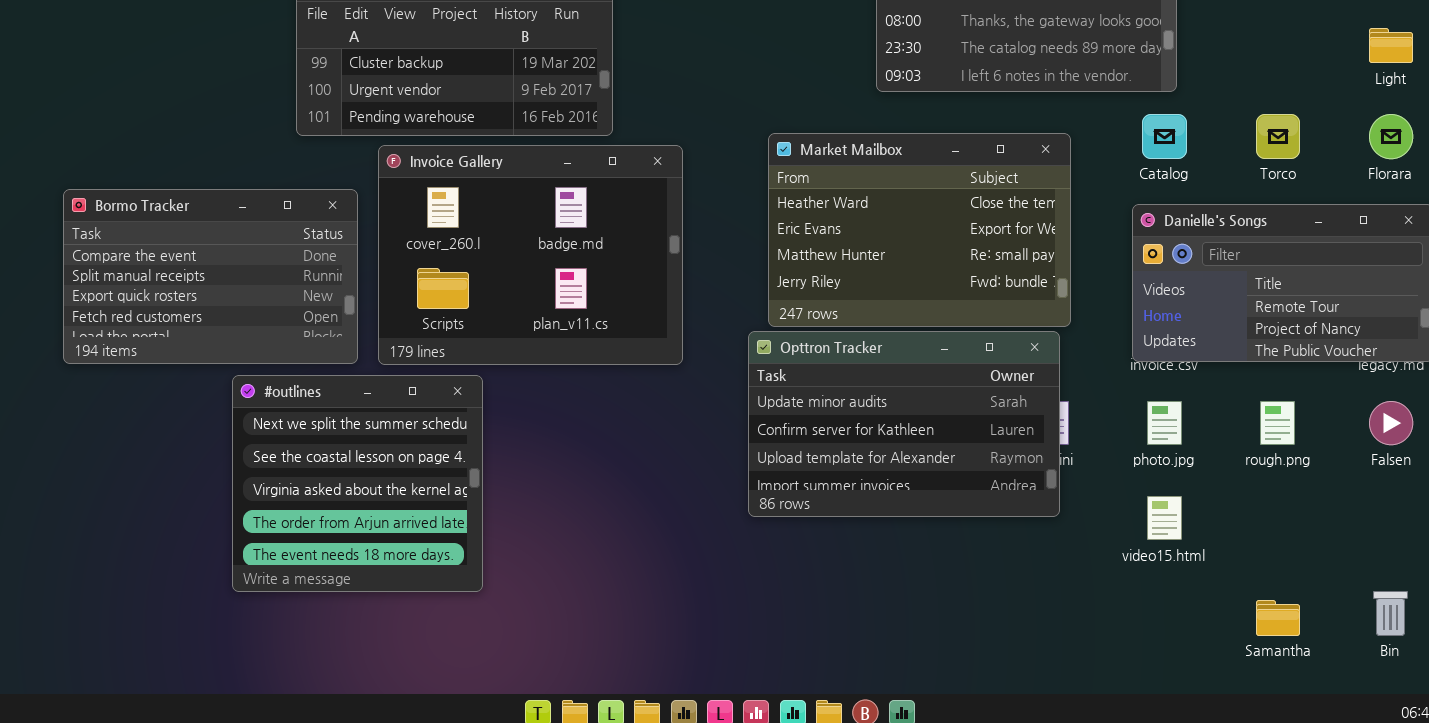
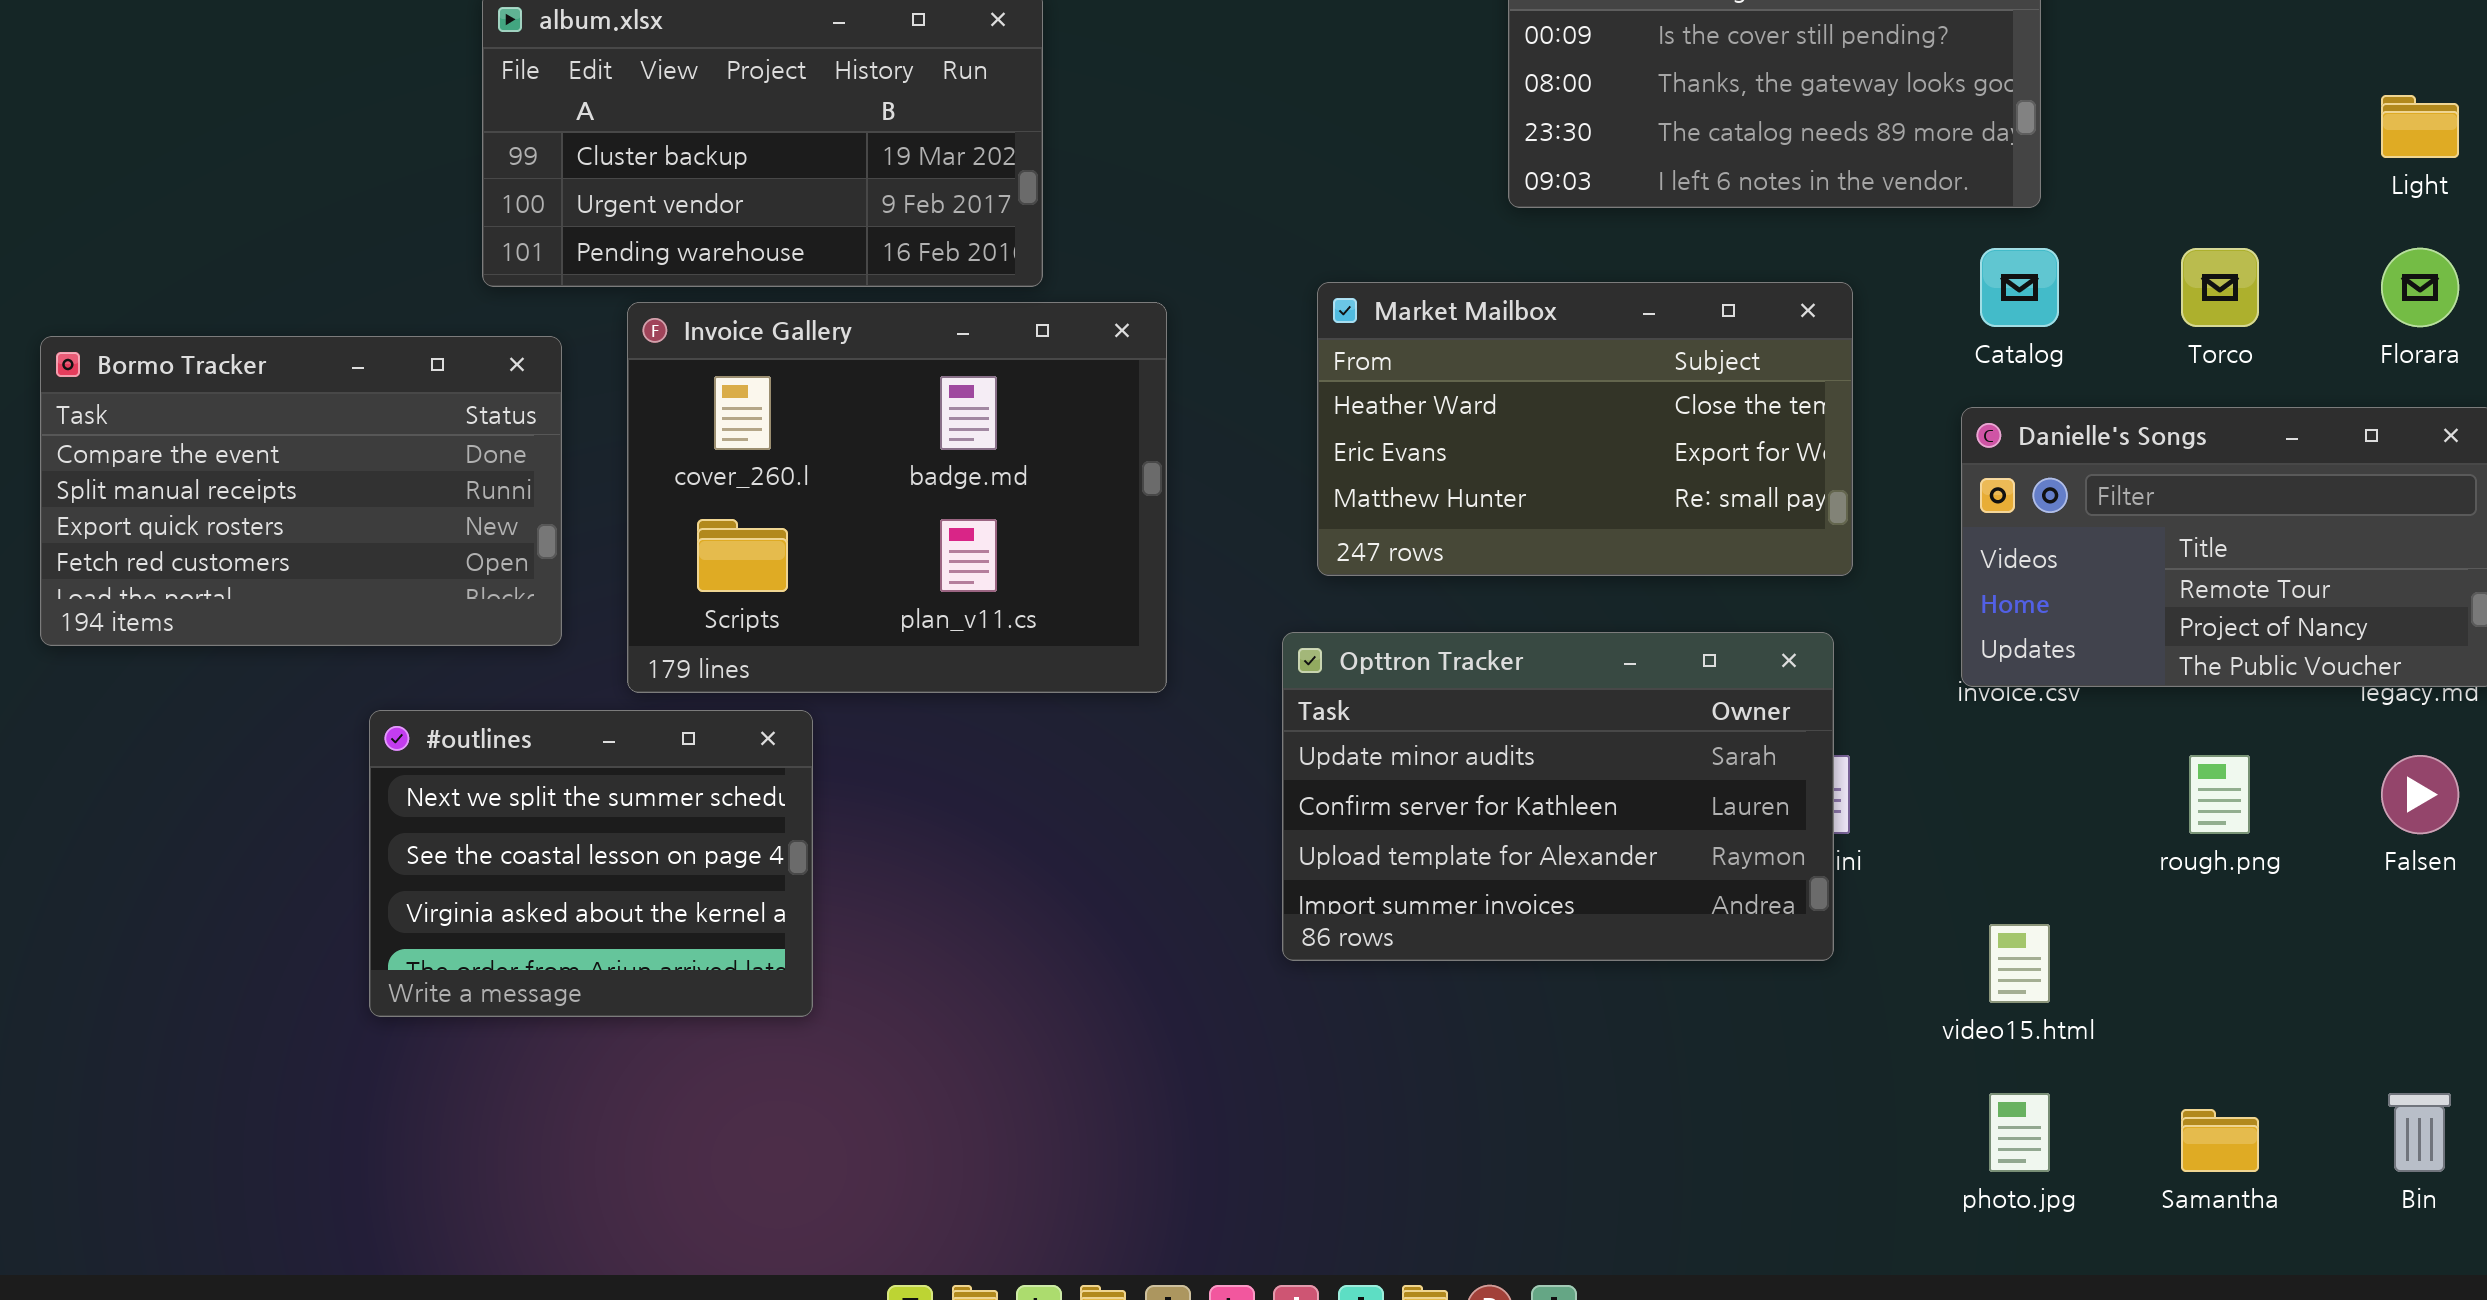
Market Mailbox: [768,133,1071,327] -> [1317,282,1853,576], resized
Bormo Tracker: [63,189,358,364] -> [40,336,562,646], moved
#outlines: [232,375,483,592] -> [369,710,813,1017], resized
photo.jpg: [1147,401,1182,445] -> [1989,1093,2050,1172], moved

